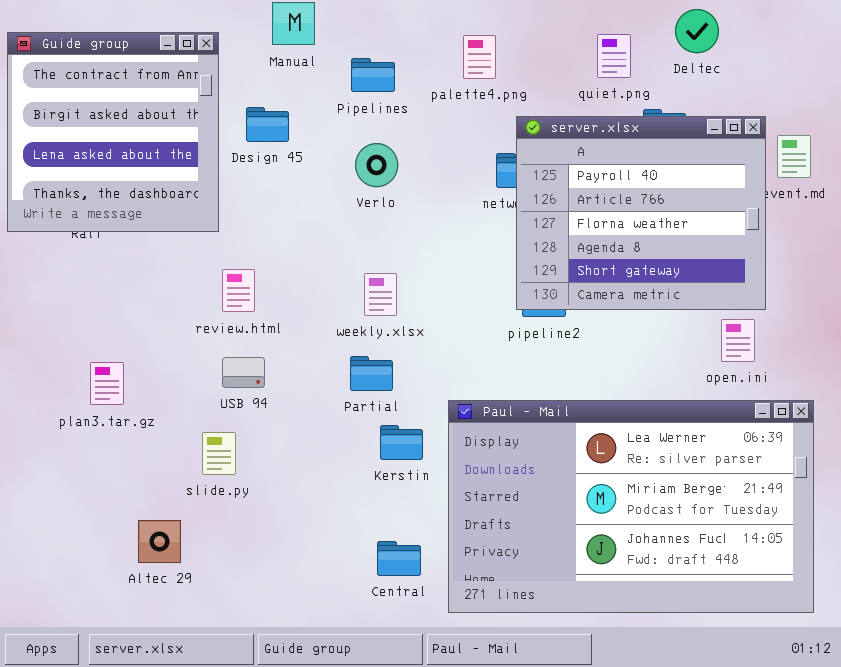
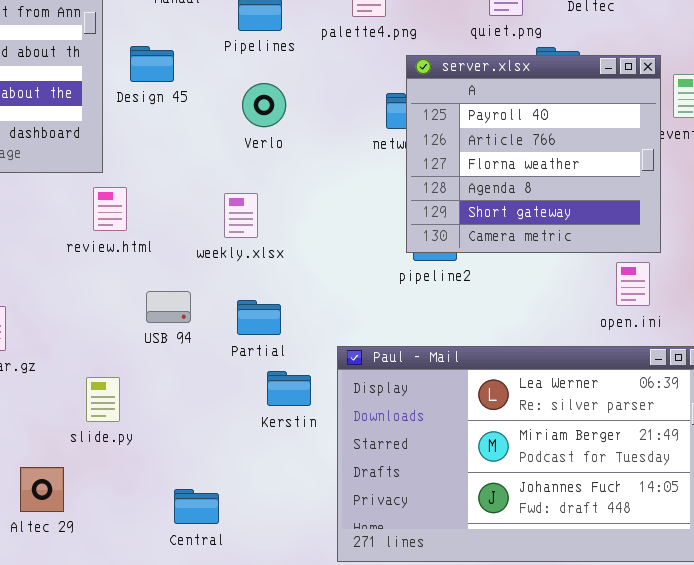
review.html: [222,269,255,312] -> [93,187,127,231], moved
weekly.xlsx: [364,273,397,316] -> [224,193,258,238], moved
USB 94: [222,357,265,388] -> [146,291,191,323], moved
Central: [377,541,421,576] -> [174,489,219,524], moved

